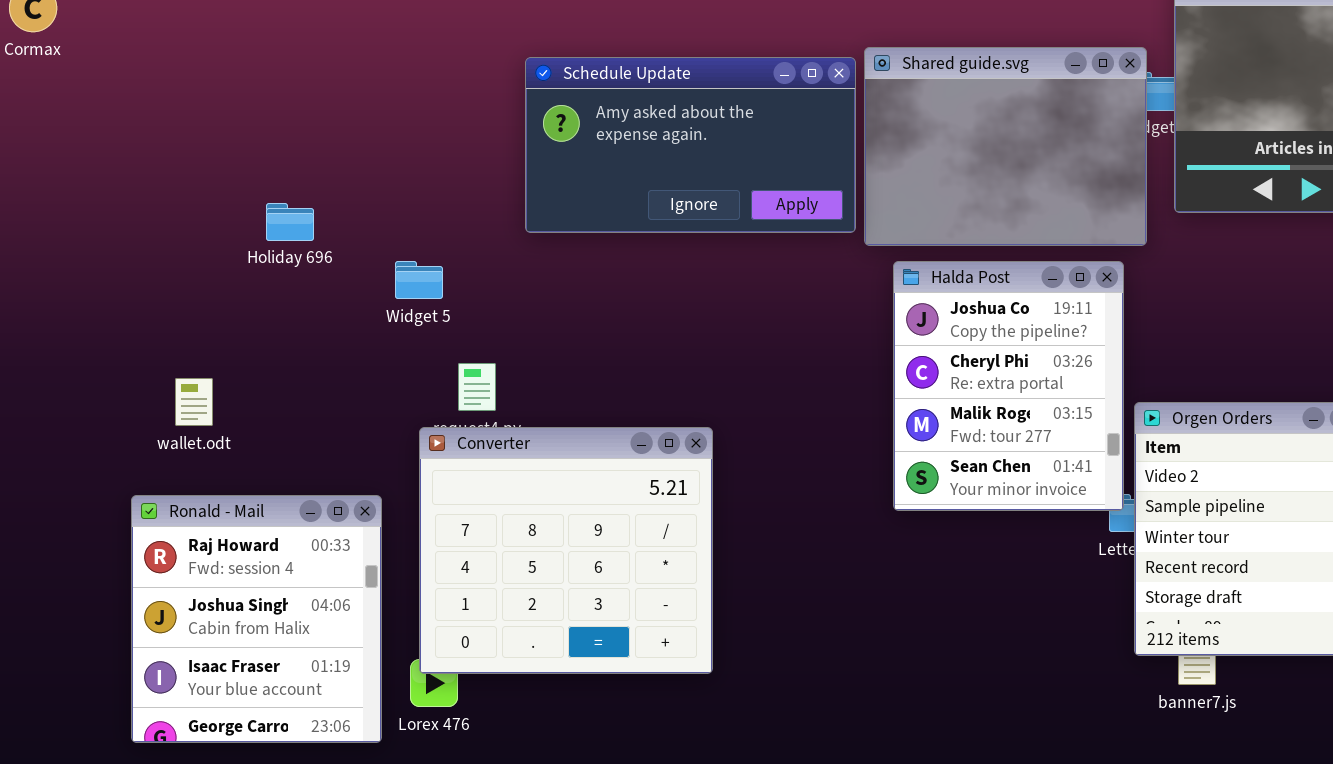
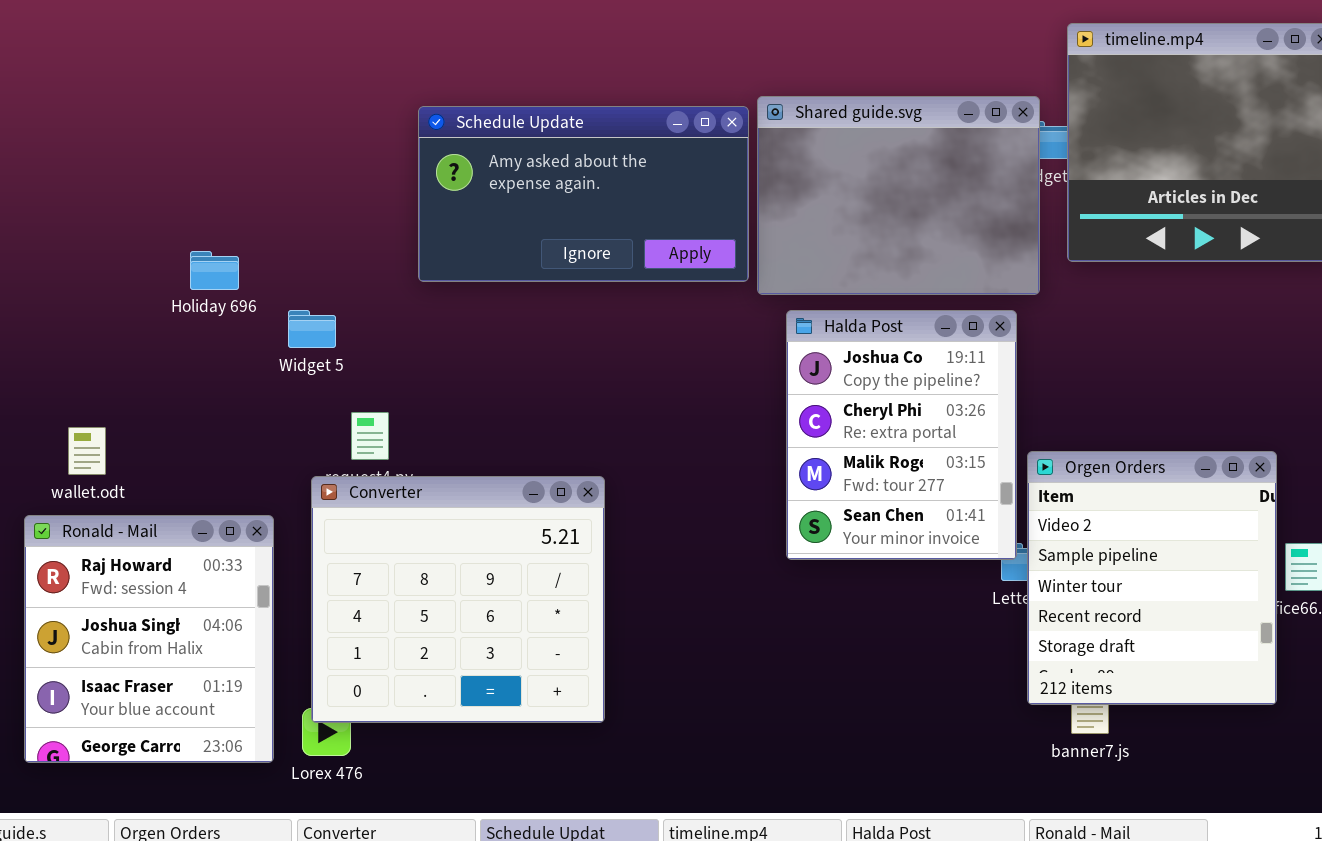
Holiday 696: [266,203,314,241] -> [190,251,239,290], moved
Ronald - Mail: [131,495,382,743] -> [24,515,274,763], moved

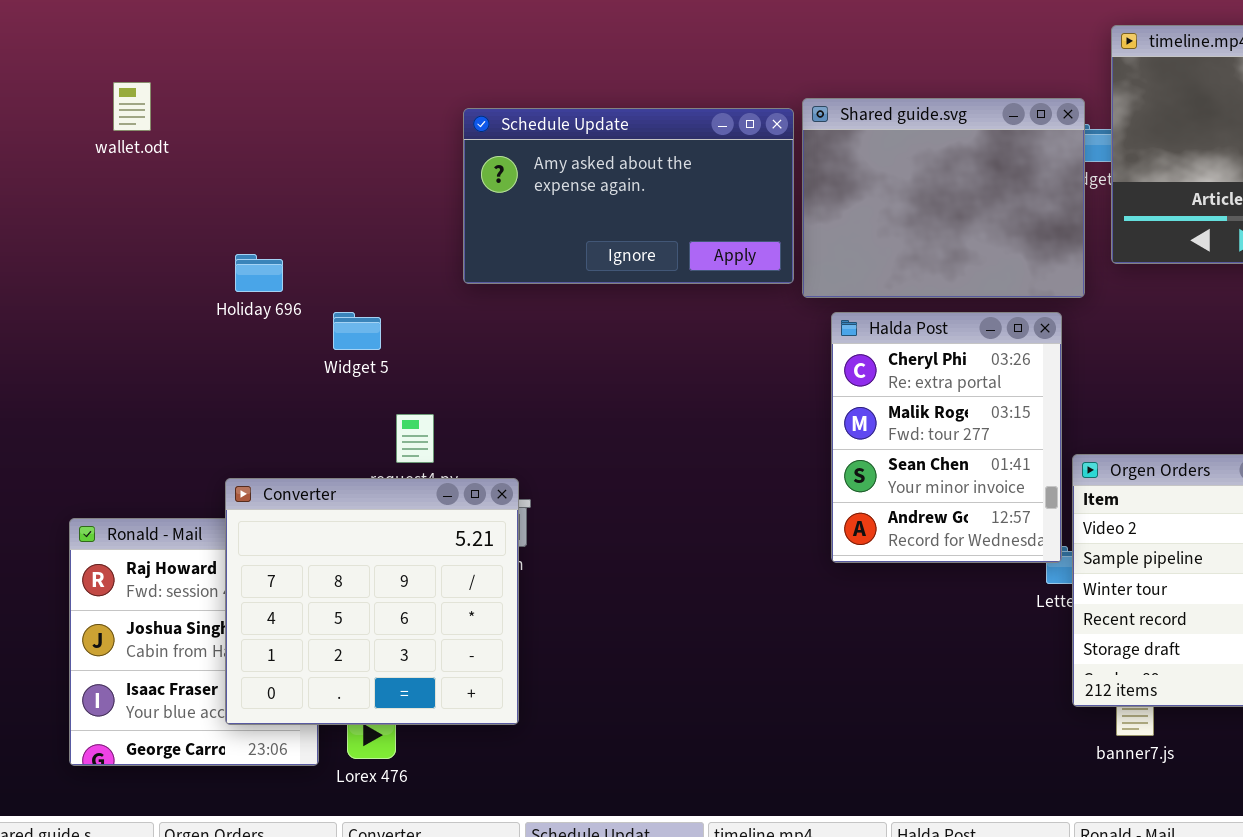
Halda Post: [786,310,1017,560] -> [831,312,1062,563], scrolled down 1 row
wallet.odt: [68,427,106,475] -> [113,82,151,131], moved
Converter: [311,476,605,723] -> [225,478,519,725], moved

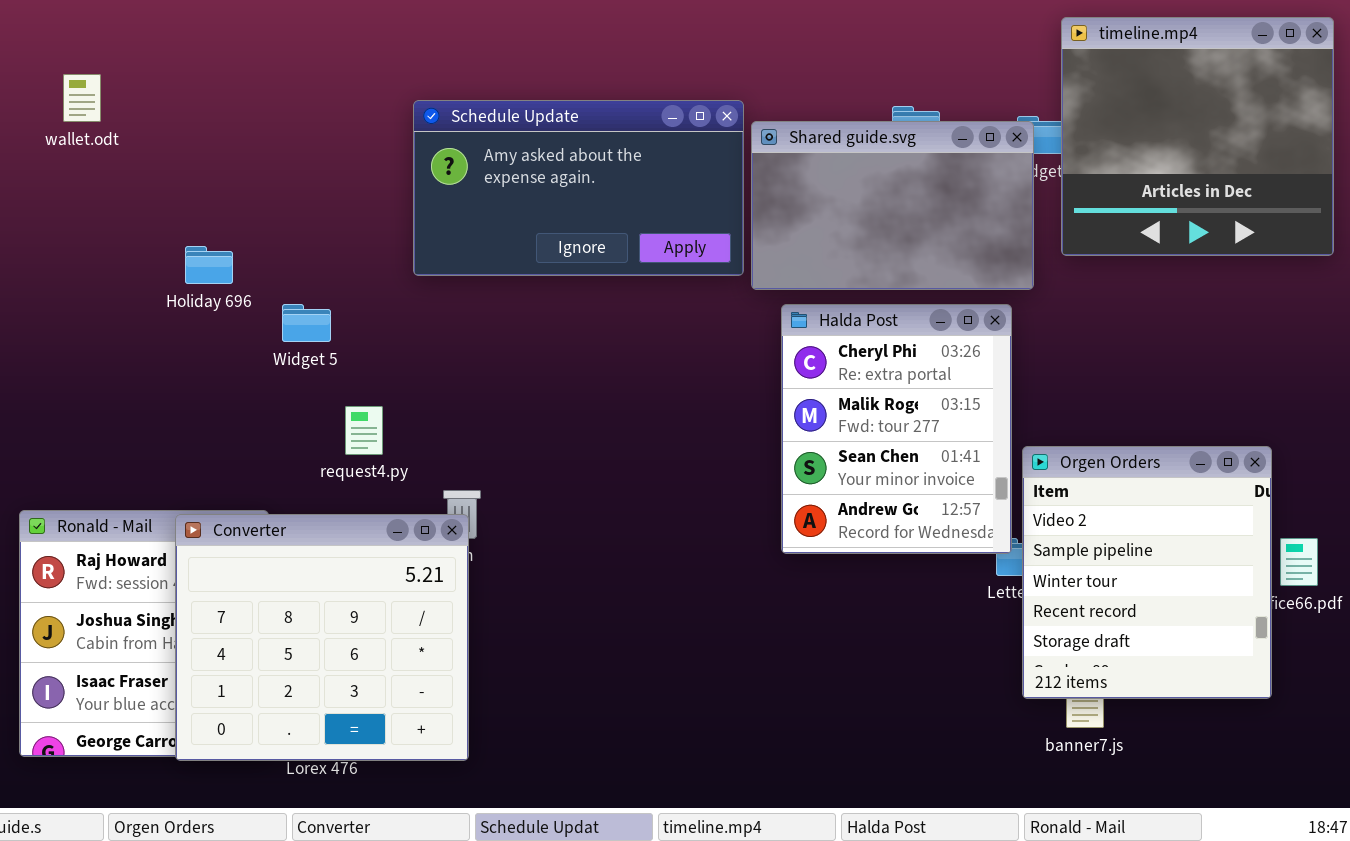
Shared guide.svg: [802,98,1085,298] -> [751,121,1034,290], resized
Converter: [225,478,519,725] -> [175,514,469,761], moved

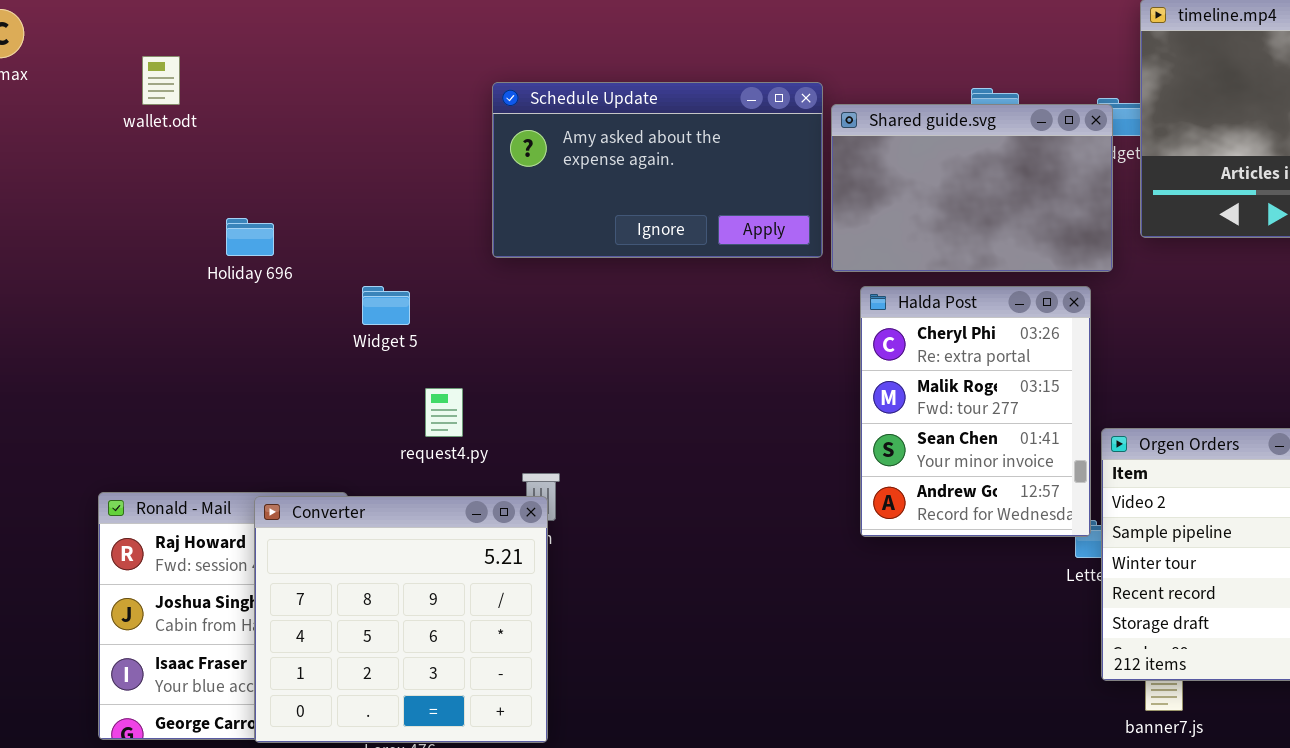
Holiday 696: [185,246,233,284] -> [226,218,274,256], moved

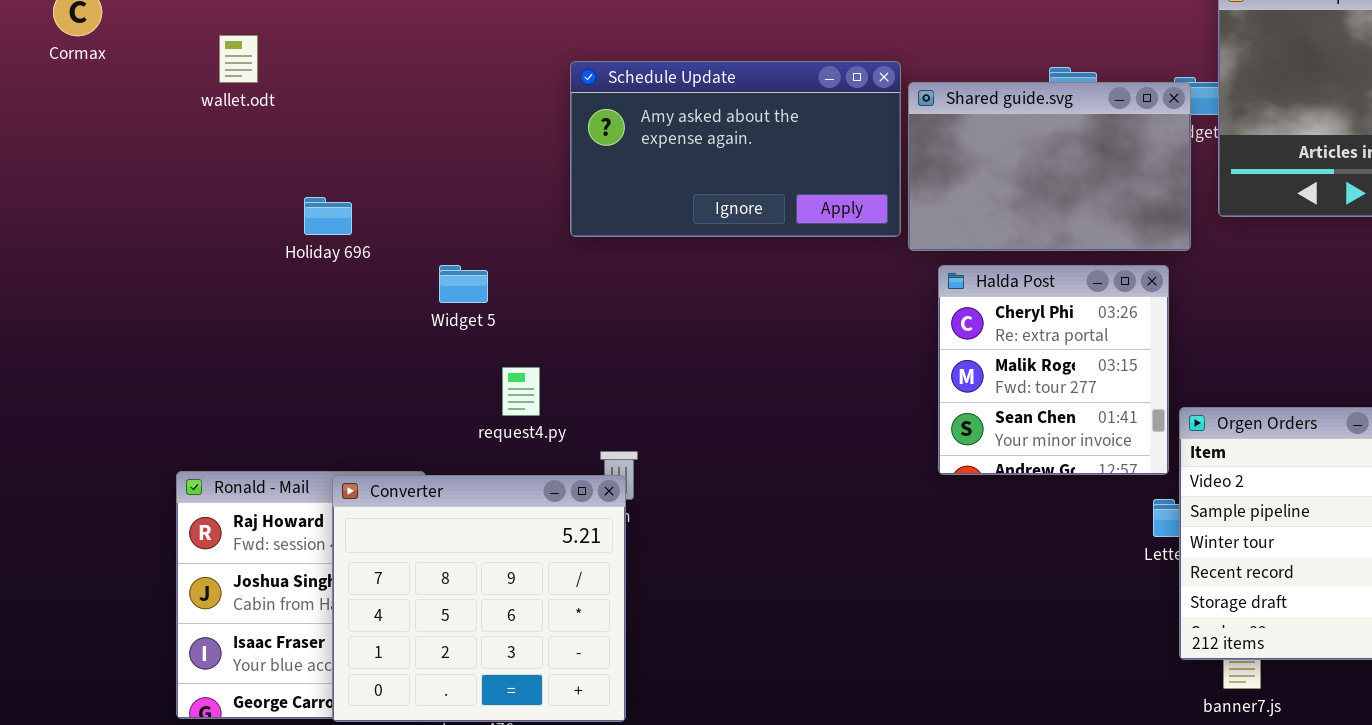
Halda Post: [860,286,1091,537] -> [938,265,1169,475], resized

